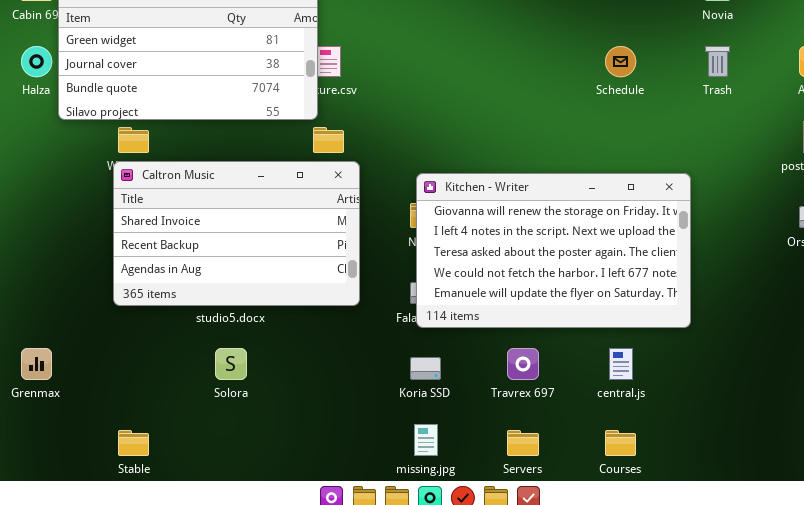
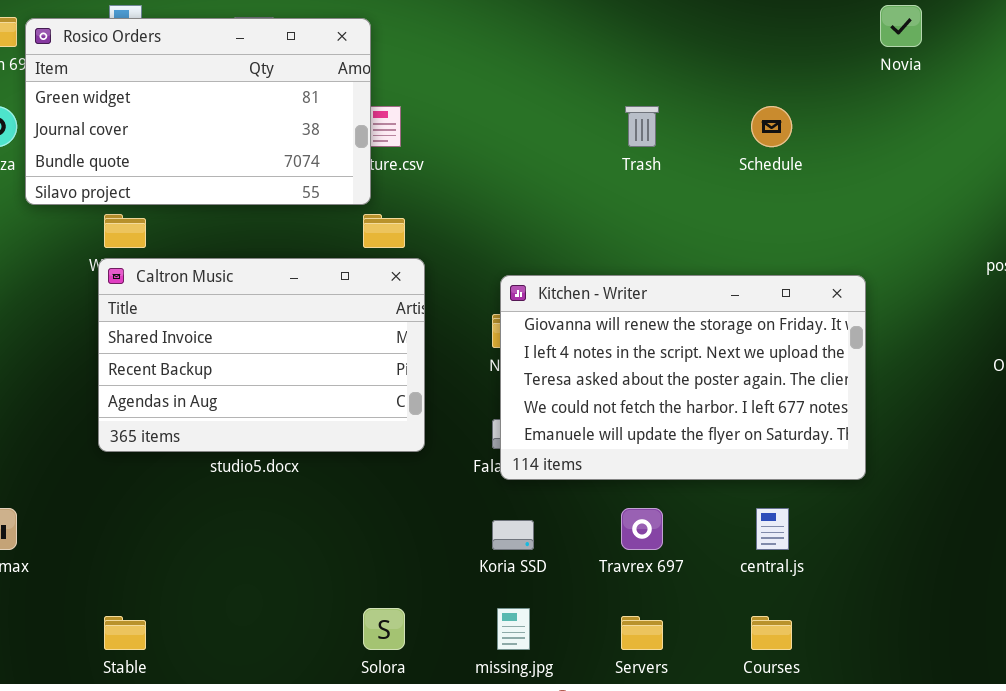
Trash: [705,46,730,77] -> [625,106,659,147], moved
Solora: [215,348,247,380] -> [363,608,405,650], moved

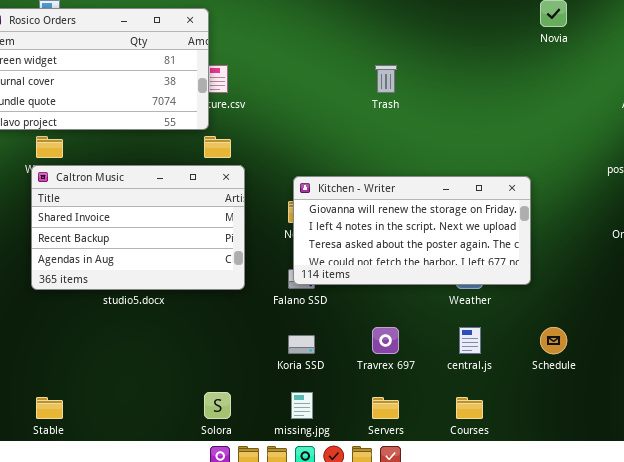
Schedule: [751,106,792,147] -> [540,327,567,354], moved
Kitchen - Writer: [500,275,866,480] -> [293,176,531,285], resized

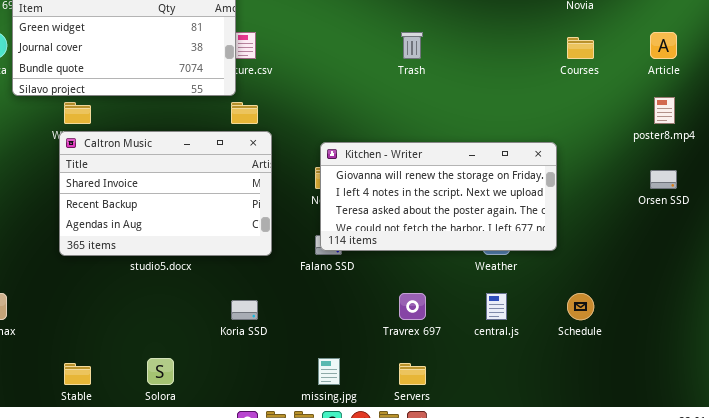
Koria SSD: [288,335,315,354] -> [231,300,258,320], moved
Solora: [204,392,231,419] -> [147,358,174,385], moved
Courses: [456,397,483,419] -> [567,37,594,59], moved

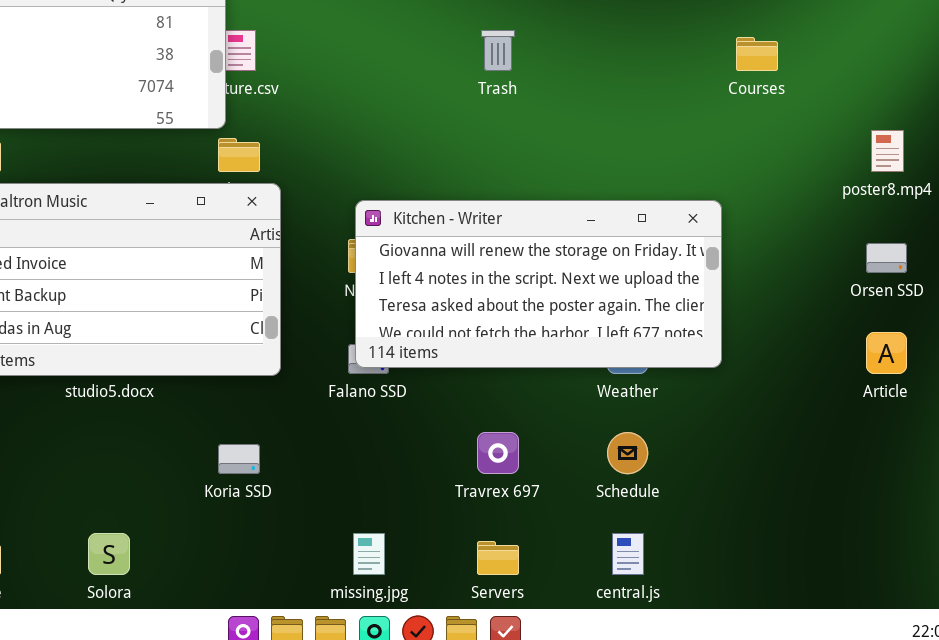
Article: [650,32,677,59] -> [866,332,907,374], moved
central.js: [486,293,507,320] -> [612,533,644,575], moved
Schedule: [567,293,594,320] -> [607,432,648,474], moved

